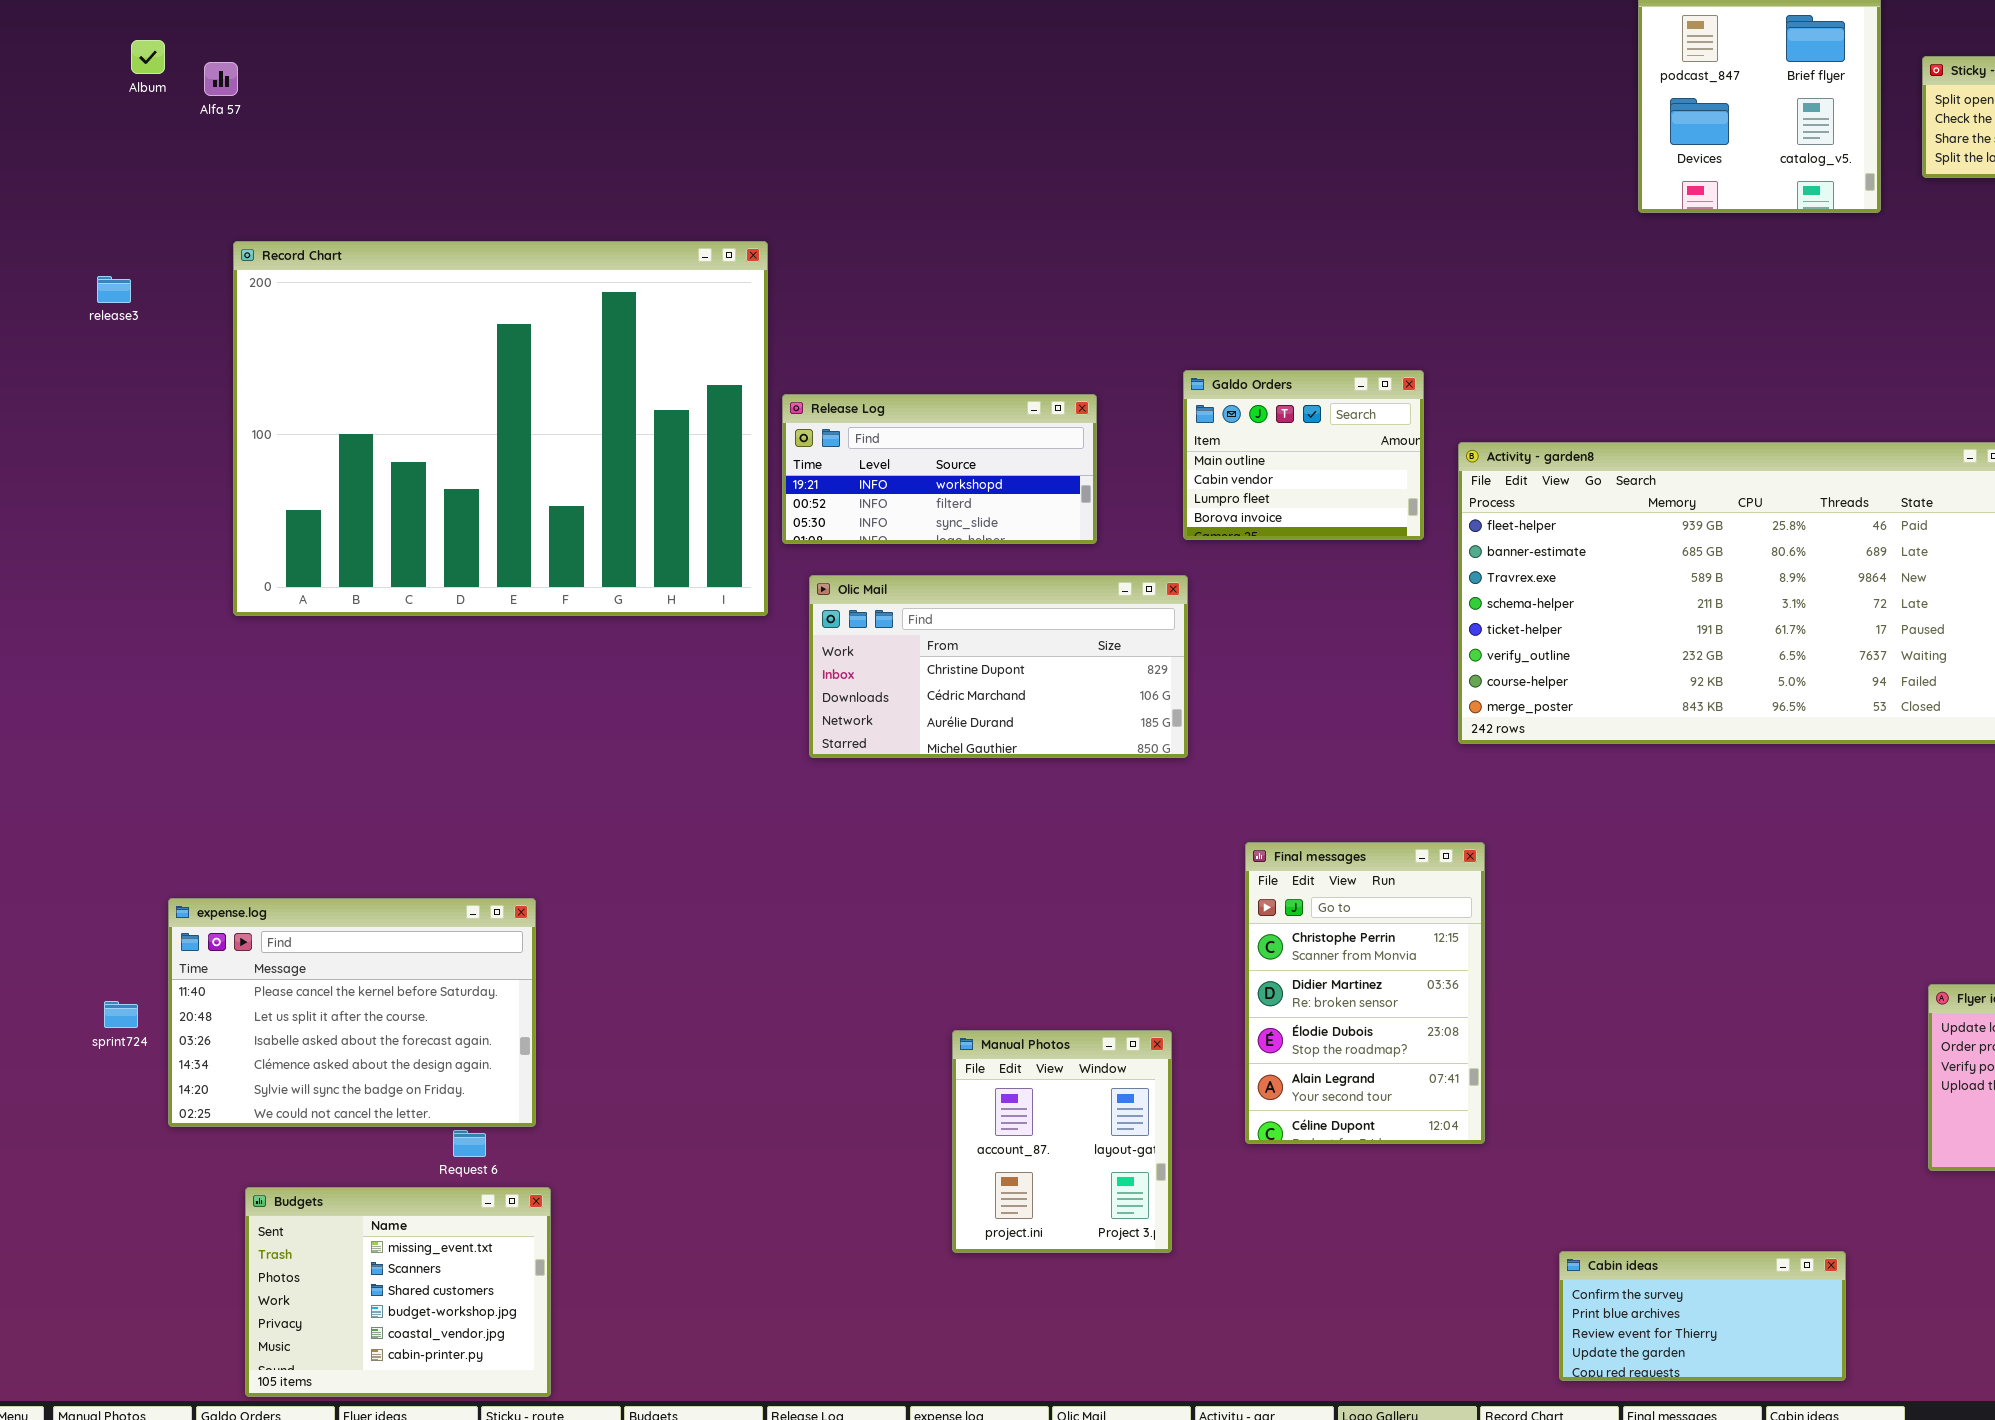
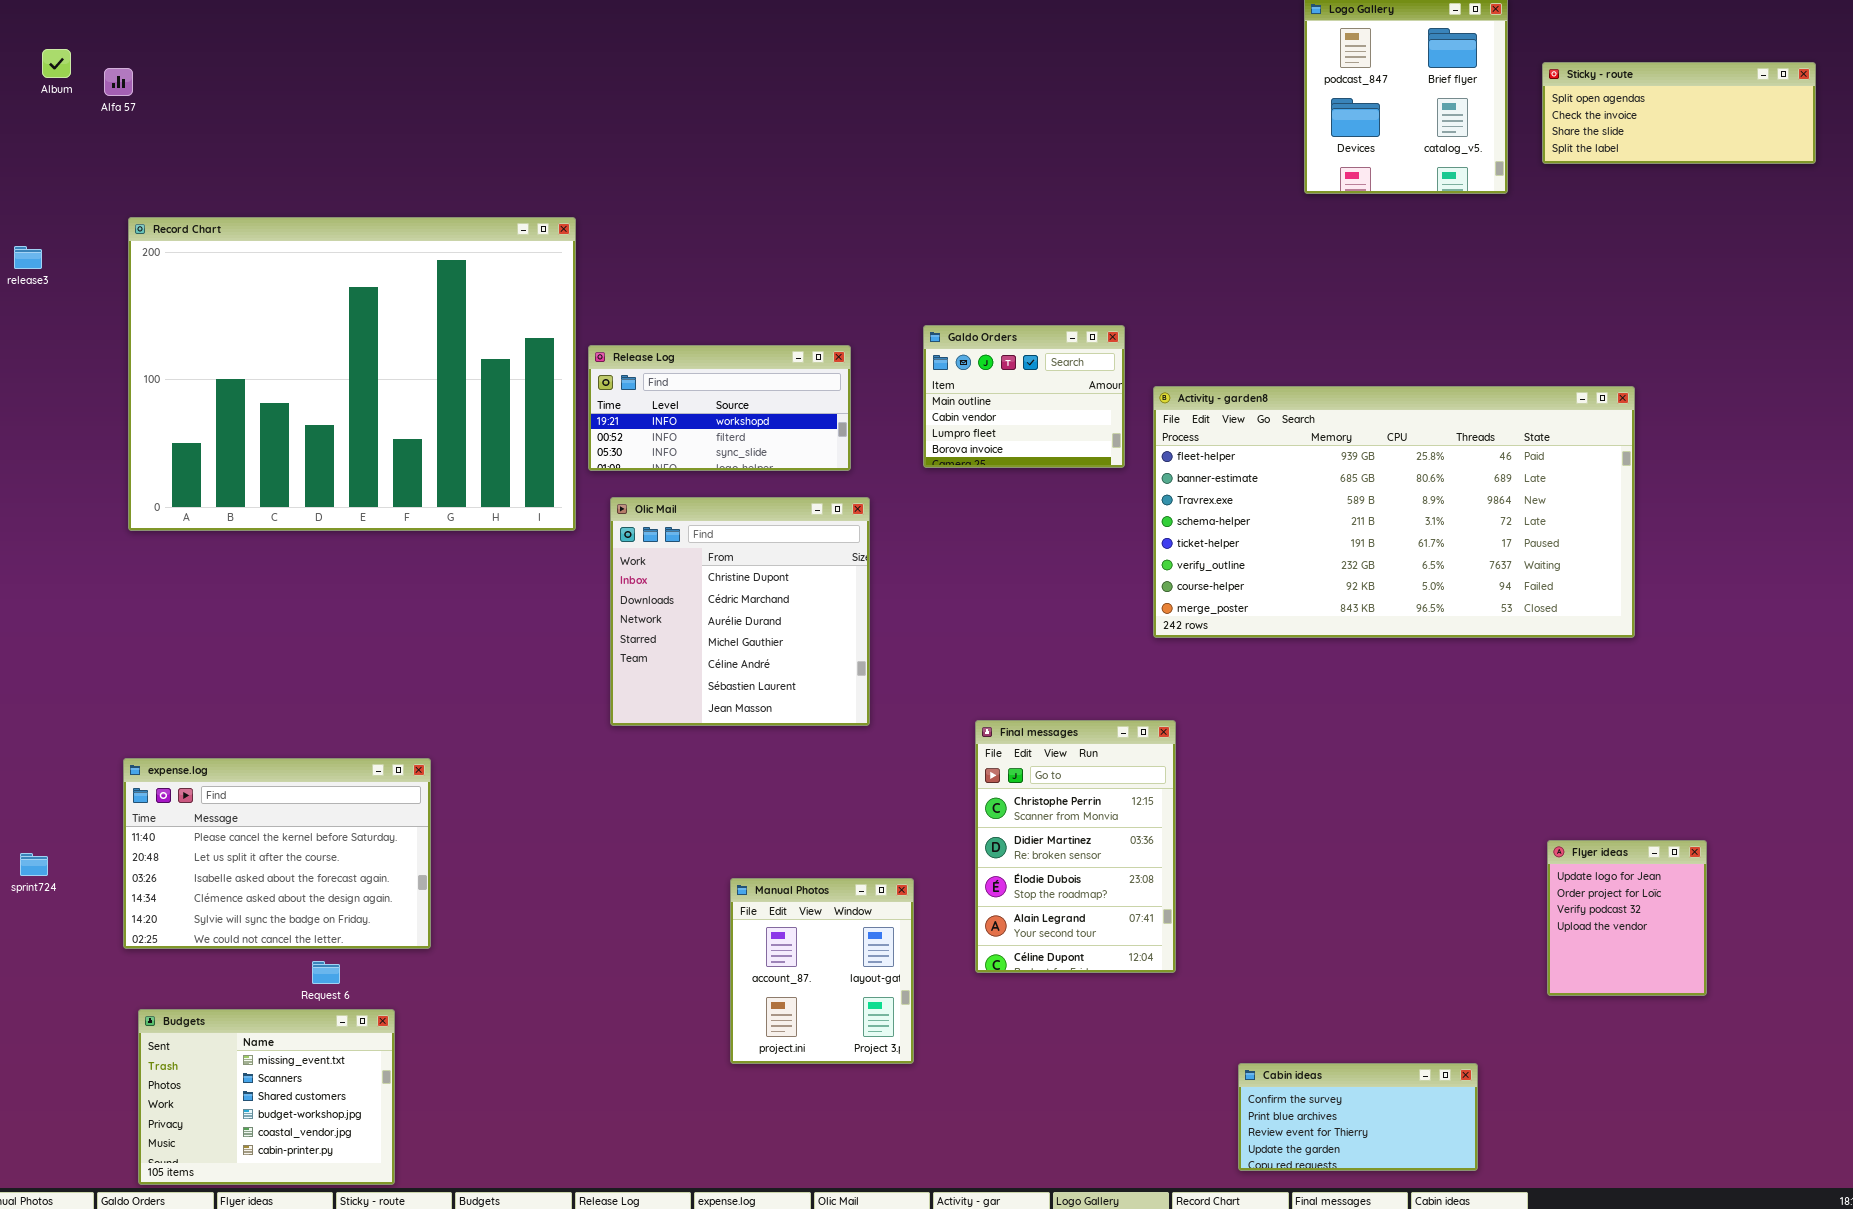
Olic Mail: [809,575,1188,758] -> [610,497,870,726], resized
expense.log: [168,898,536,1127] -> [123,758,431,949], moved

